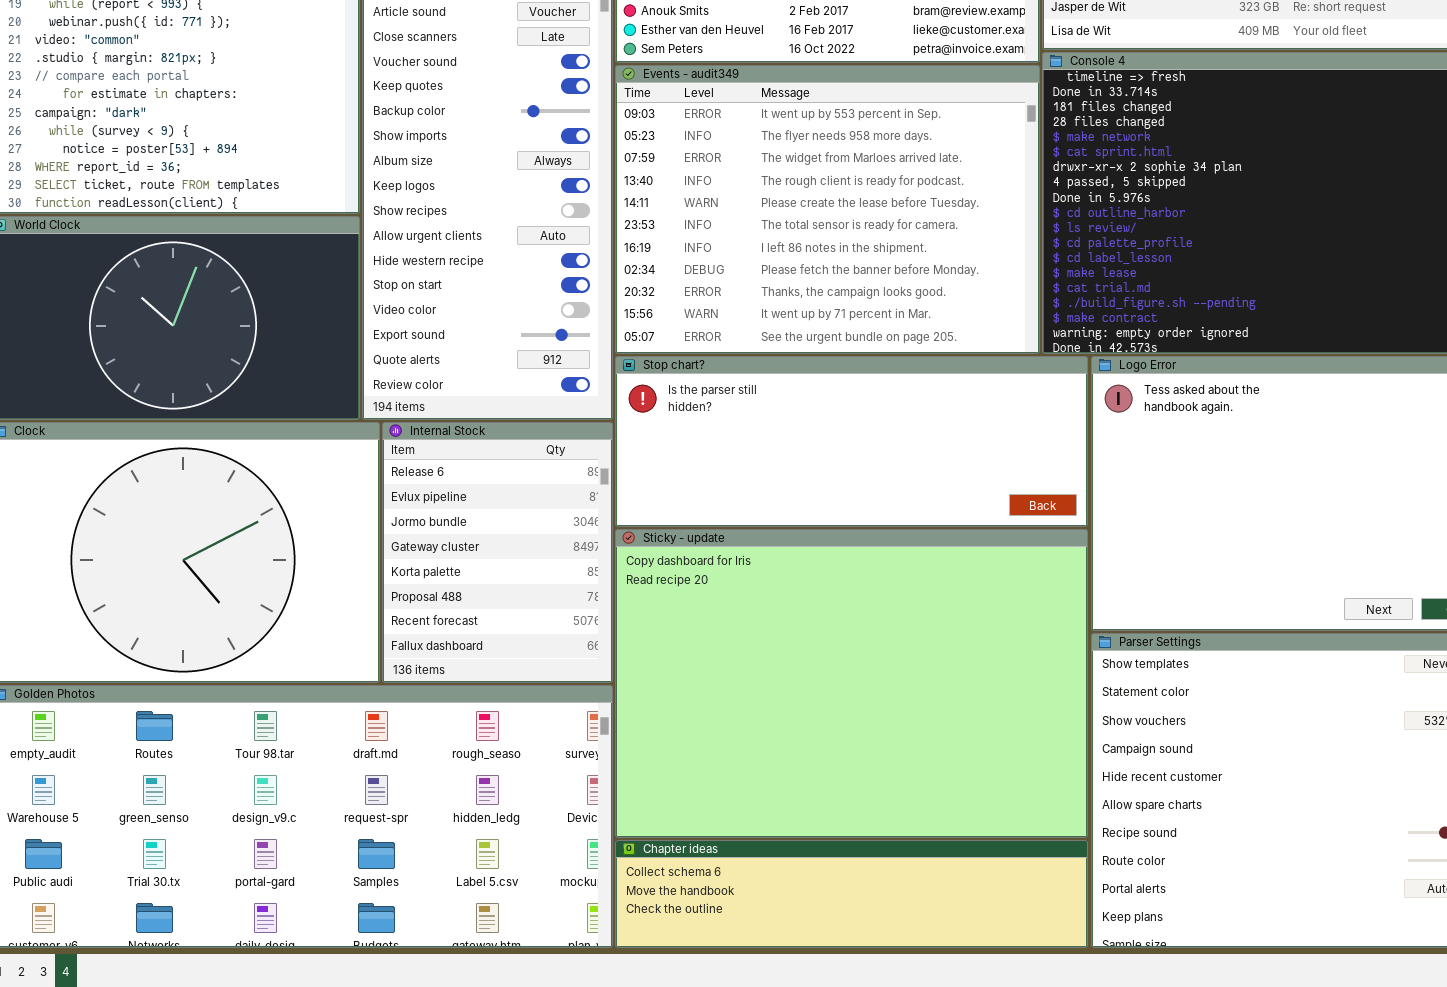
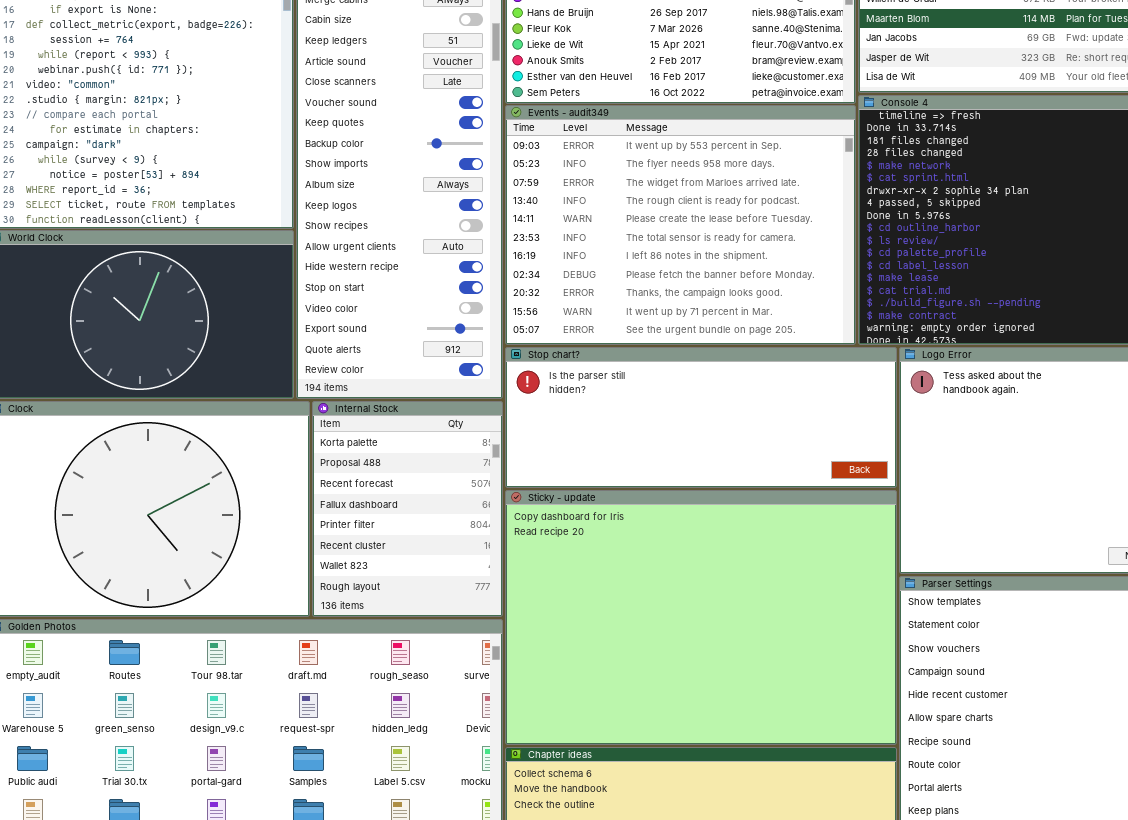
Internal Stock: [382,422,613,683] -> [312,401,503,617], scrolled down 4 rows

